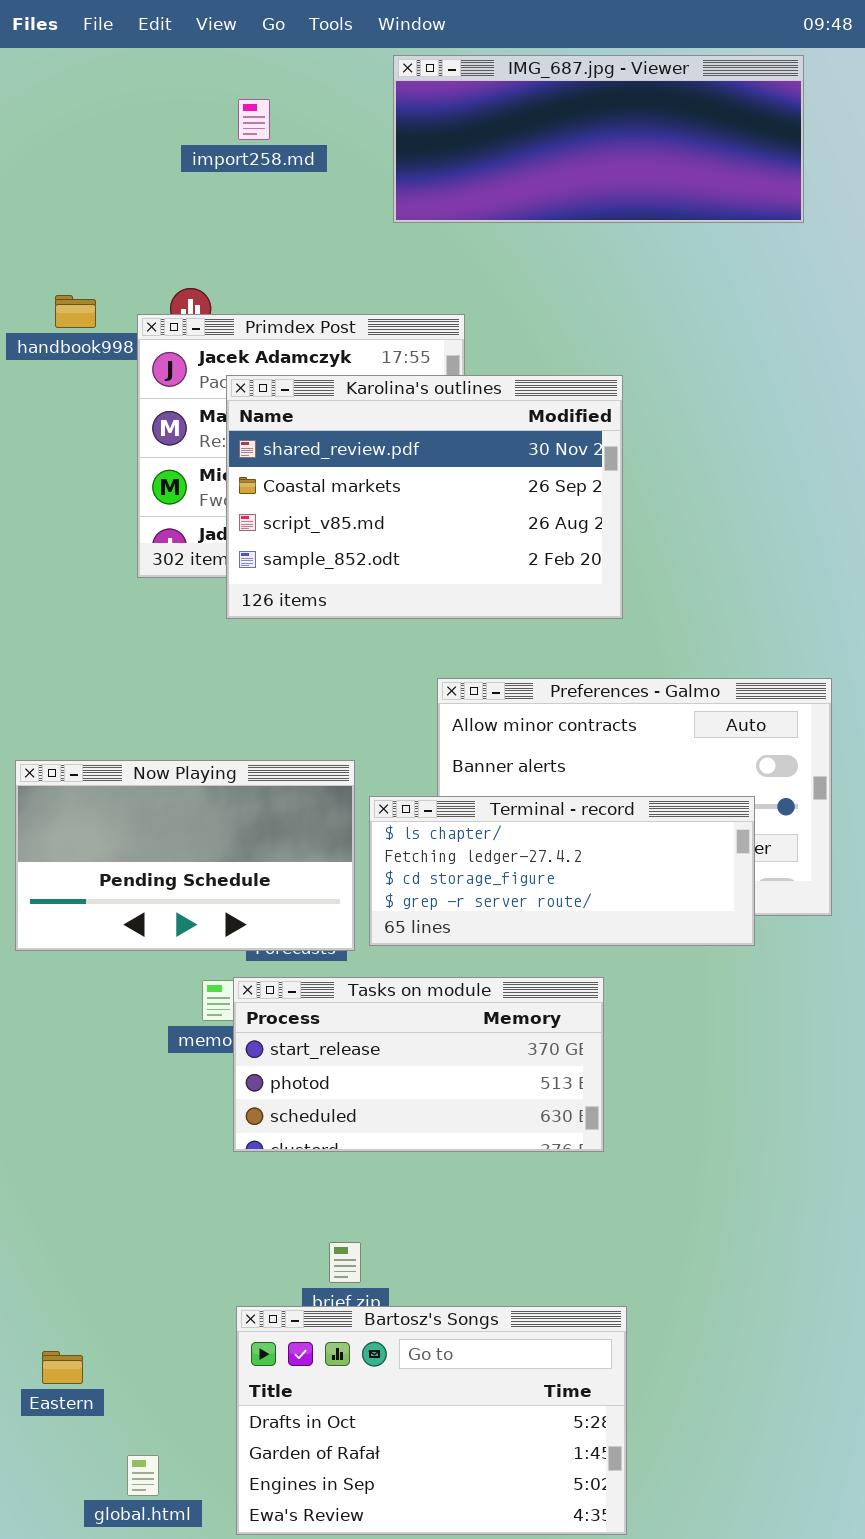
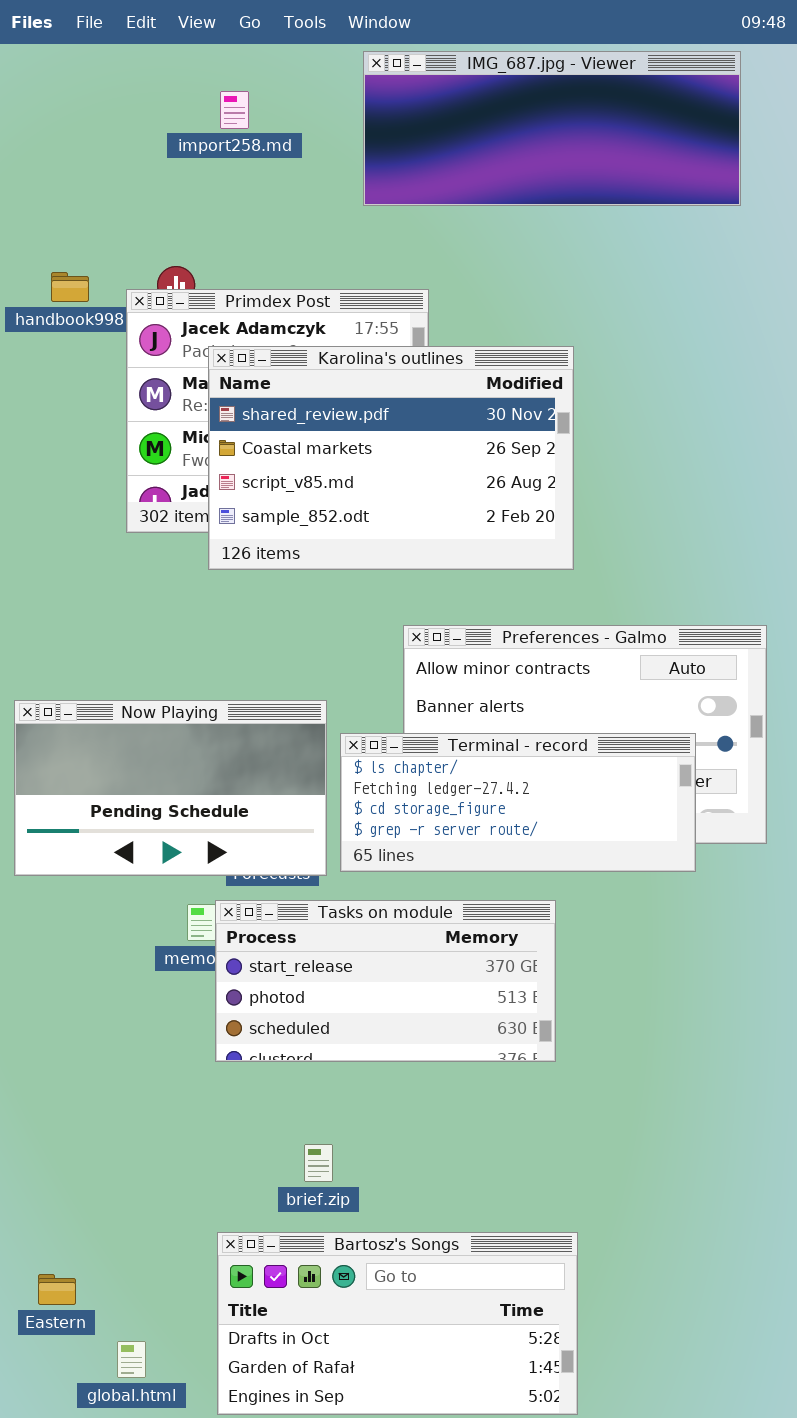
Bartosz's Songs: [236,1306,627,1535] -> [217,1232,578,1415], resized
Eastern: [42,1351,83,1384] -> [38,1274,76,1305], moved

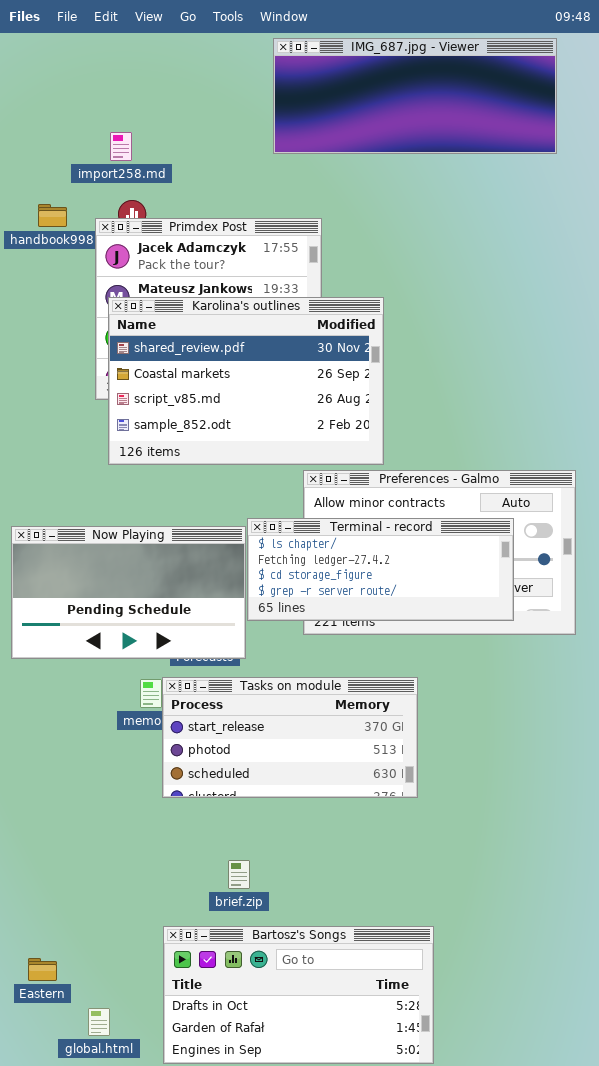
import258.md: [220,91,249,129] -> [110,132,132,161], moved
Karolina's outlines: [208,346,574,570] -> [108,297,384,465], moved
Terminal - record: [340,733,696,872] -> [247,518,514,621], moved

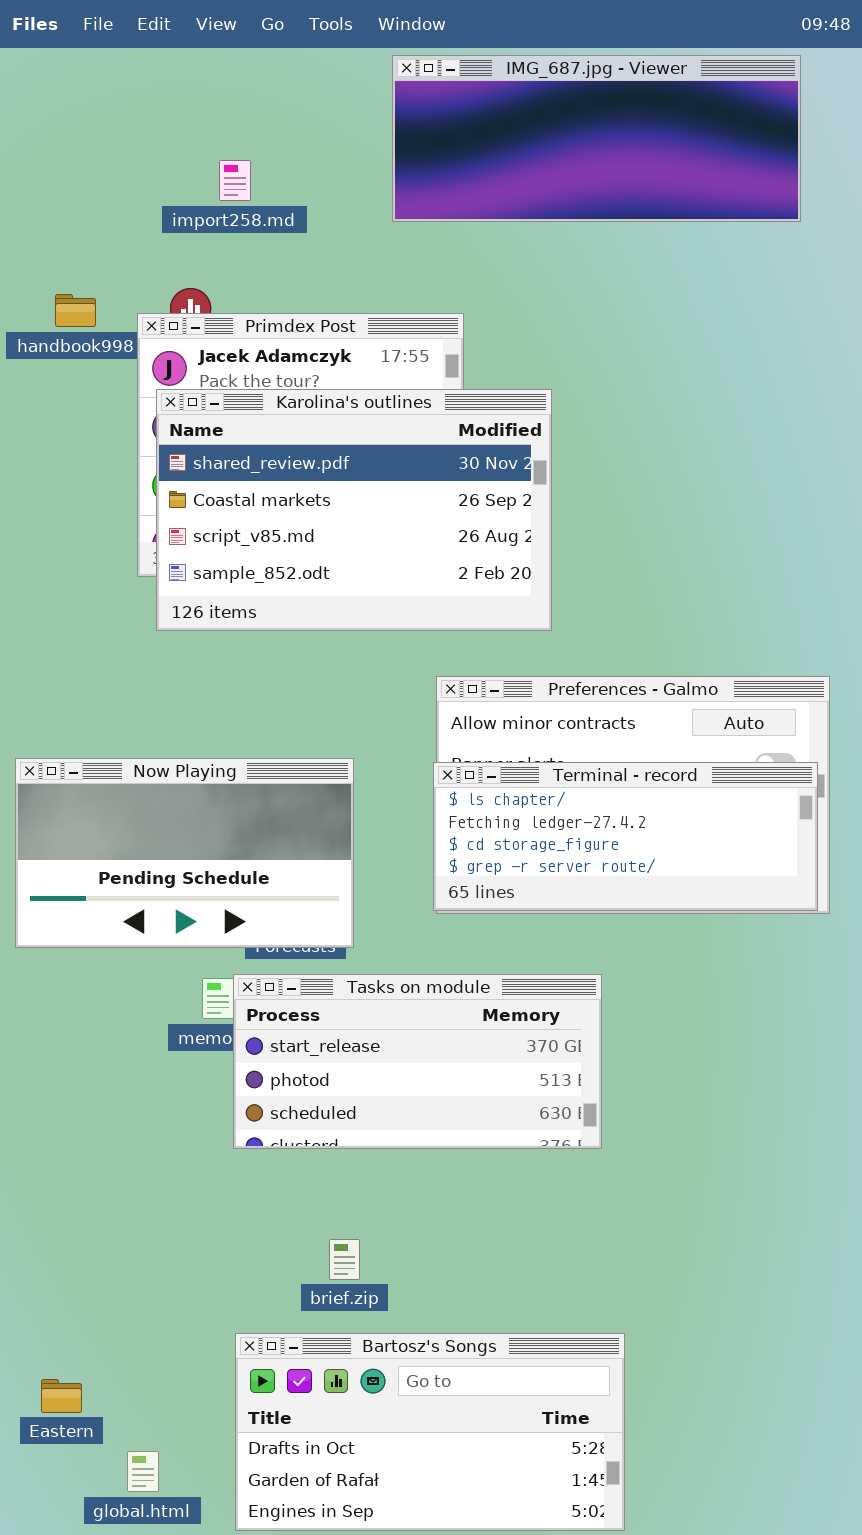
import258.md: [110,132,132,161] -> [219,160,251,201], moved
Karolina's outlines: [108,297,384,465] -> [156,389,552,631], moved
Terminal - record: [247,518,514,621] -> [433,762,818,911], moved

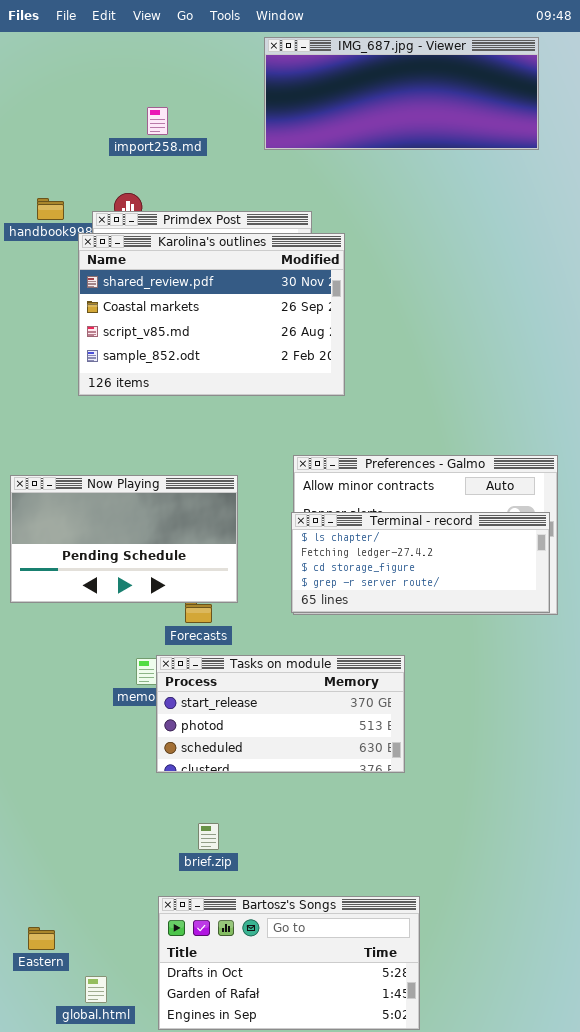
Karolina's outlines: [156,389,552,631] -> [78,233,345,396], moved
Now Playing: [15,758,354,948] -> [10,475,238,603], moved
brief.zip: [329,1239,360,1280] -> [198,823,219,850], moved

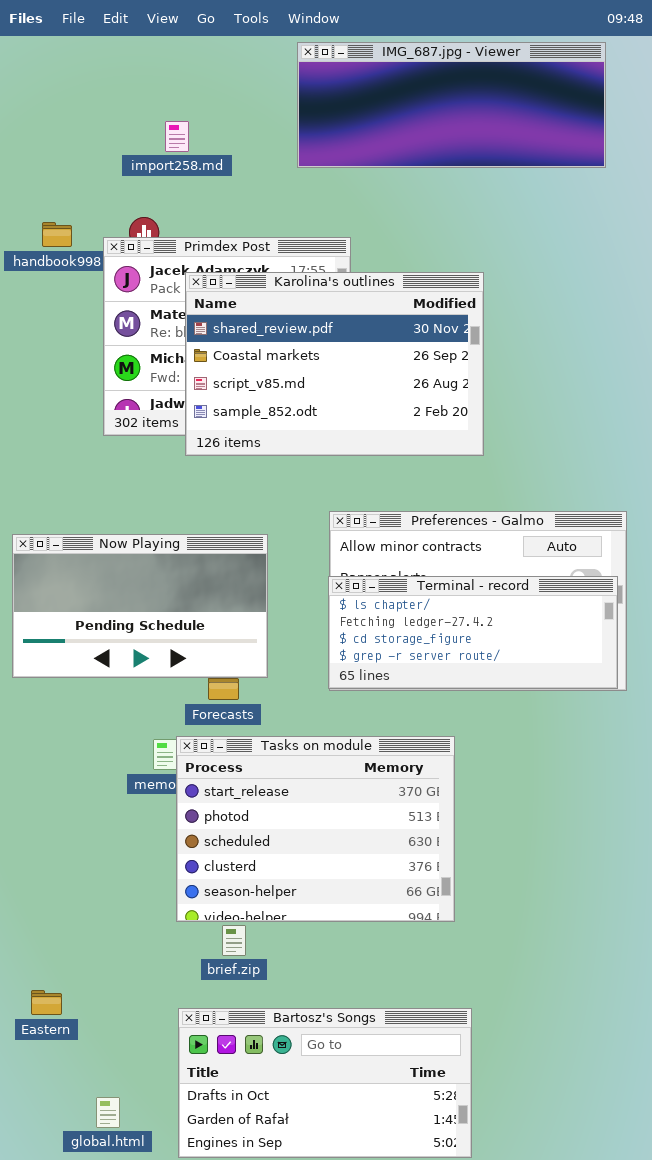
Karolina's outlines: [78,233,345,396] -> [185,272,484,456], moved
Tasks on module: [156,655,405,773] -> [176,736,455,922], resized
Eastern: [28,927,55,950] -> [31,990,62,1015], moved

